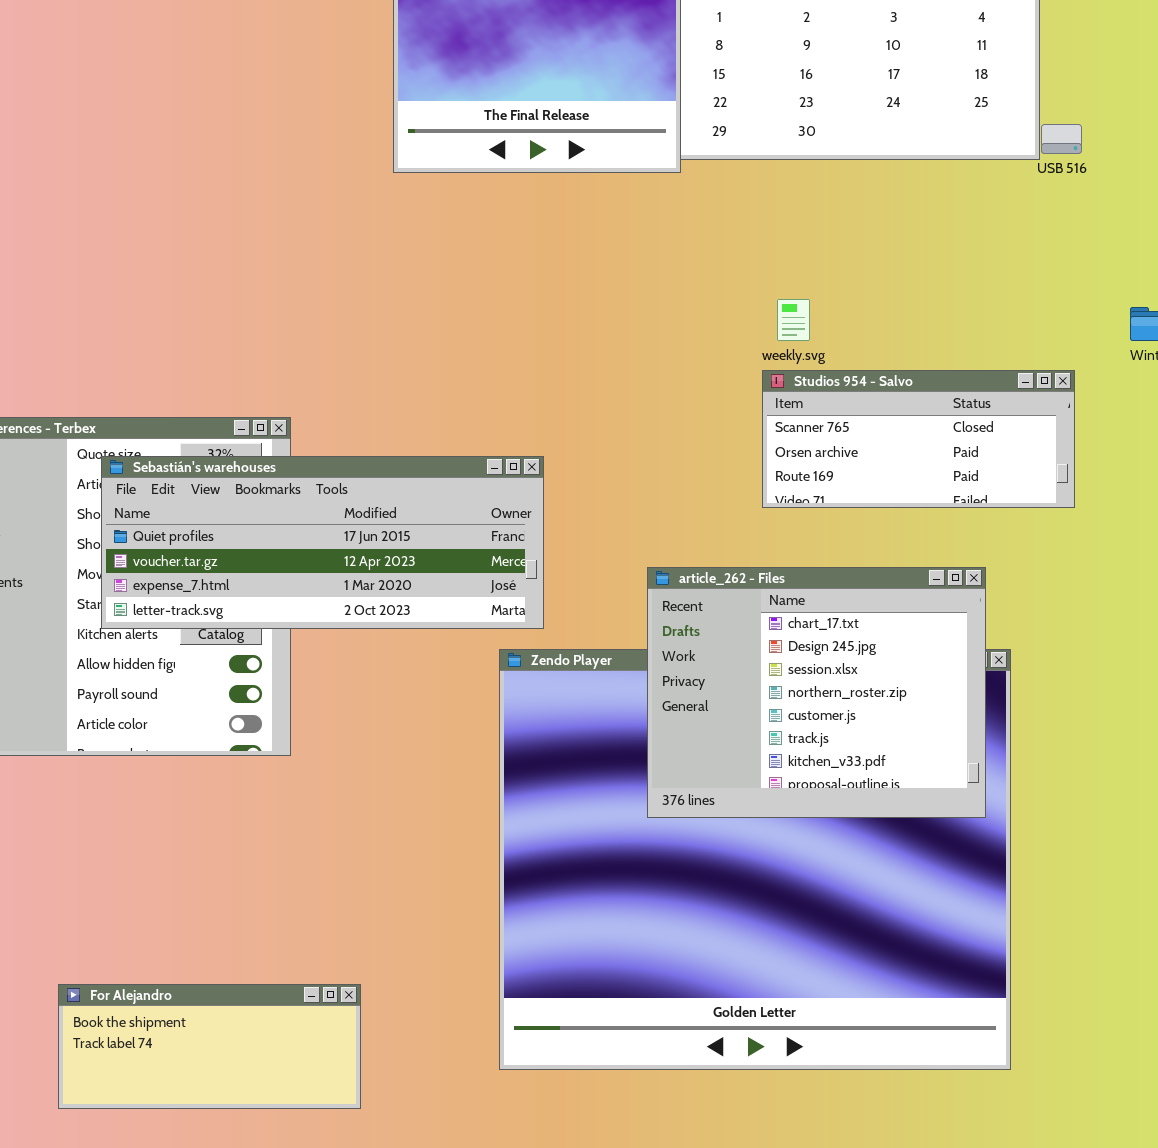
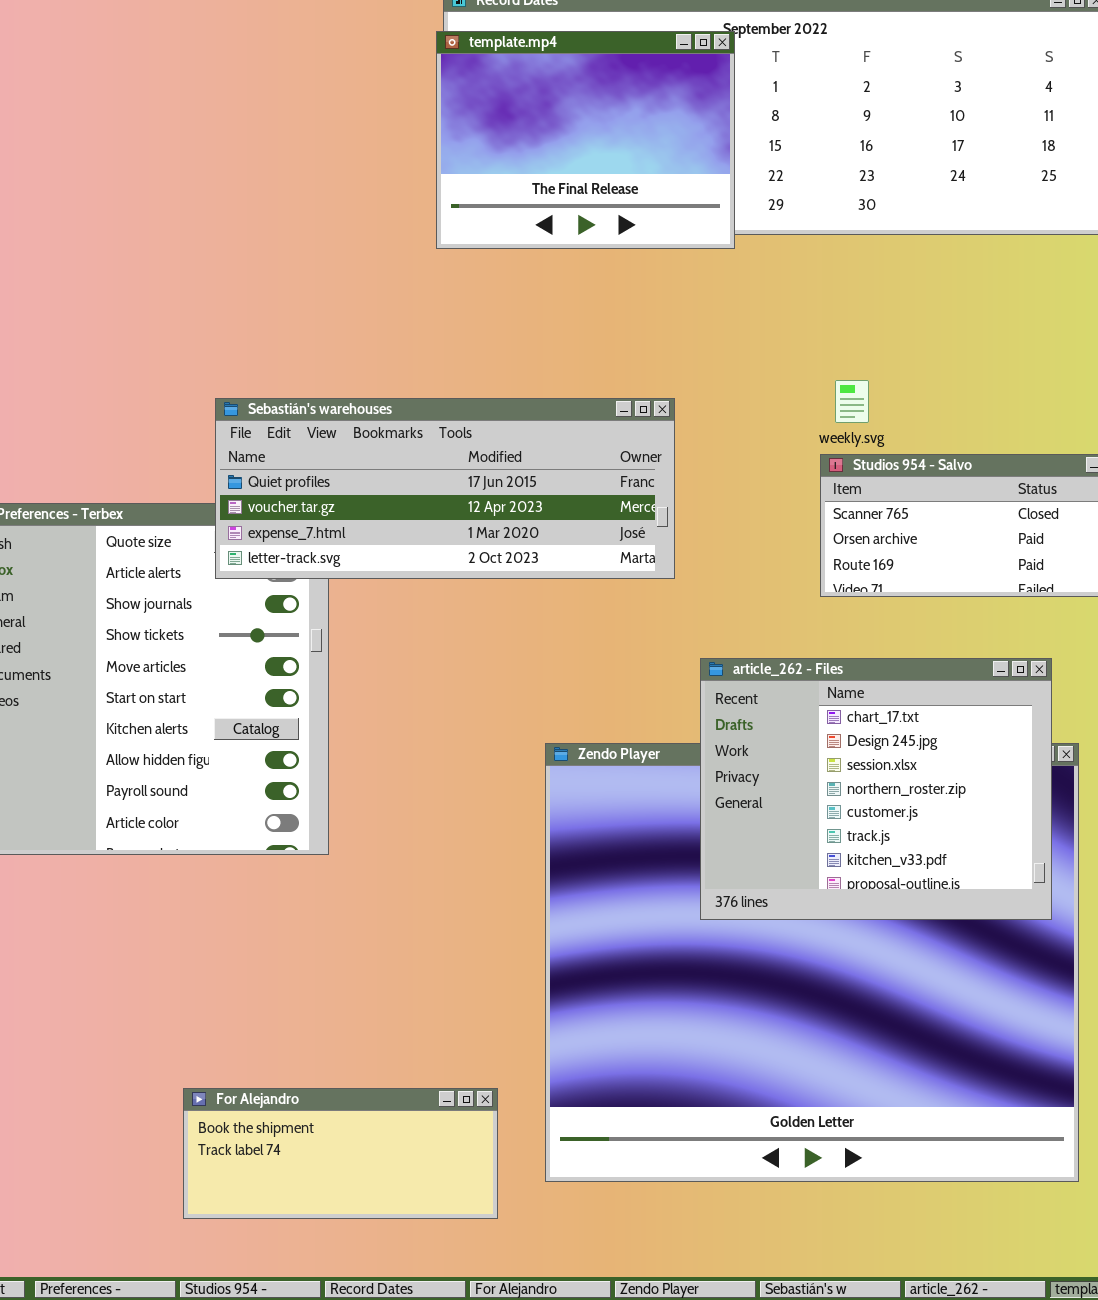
Sebastián's warehouses: [101,456,544,629] -> [215,398,675,579], moved
For Alejandro: [58,984,361,1109] -> [183,1088,498,1219], moved

